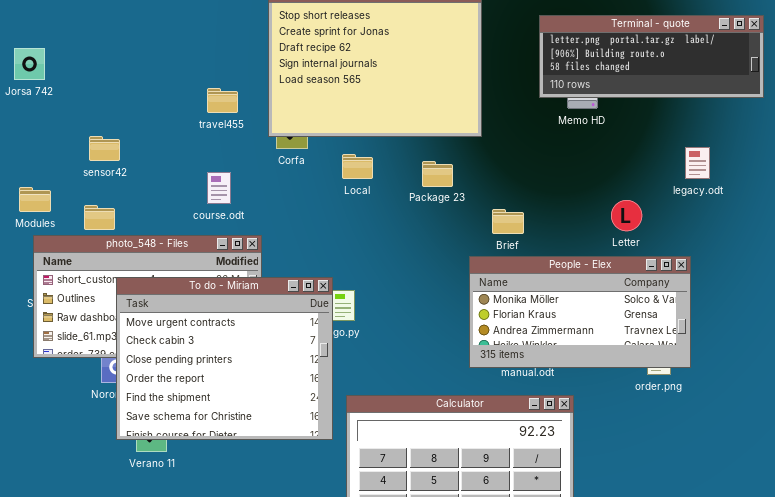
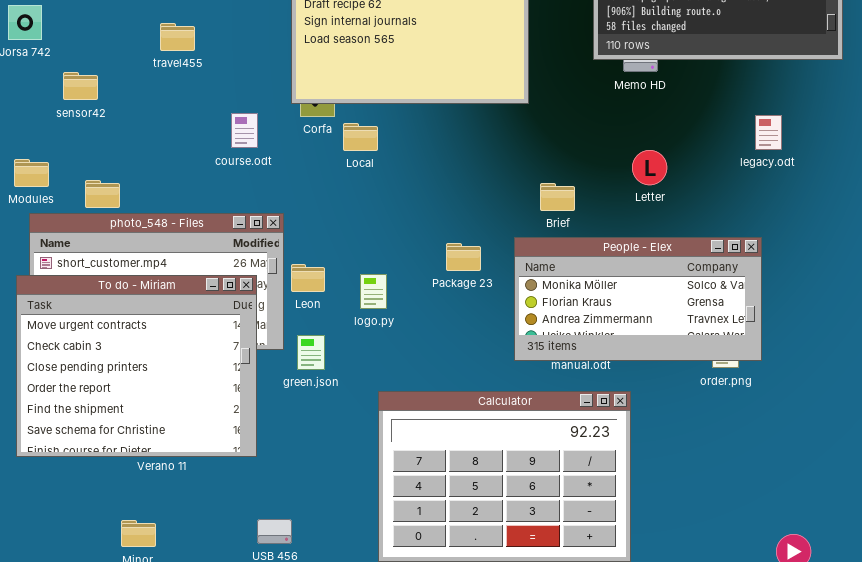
travel455: [207,88,238,113] -> [160,23,195,51], moved
sensor42: [89,136,120,161] -> [63,72,98,100], moved
Local: [342,154,373,179] -> [343,123,378,151], moved
Package 23: [422,161,453,187] -> [446,243,481,271], moved
course.odt: [207,172,231,204] -> [231,113,258,148], moved
Letter: [611,200,642,231] -> [632,150,667,185], moved
To do - Miriam: [116,277,333,440] -> [16,275,257,457], moved

